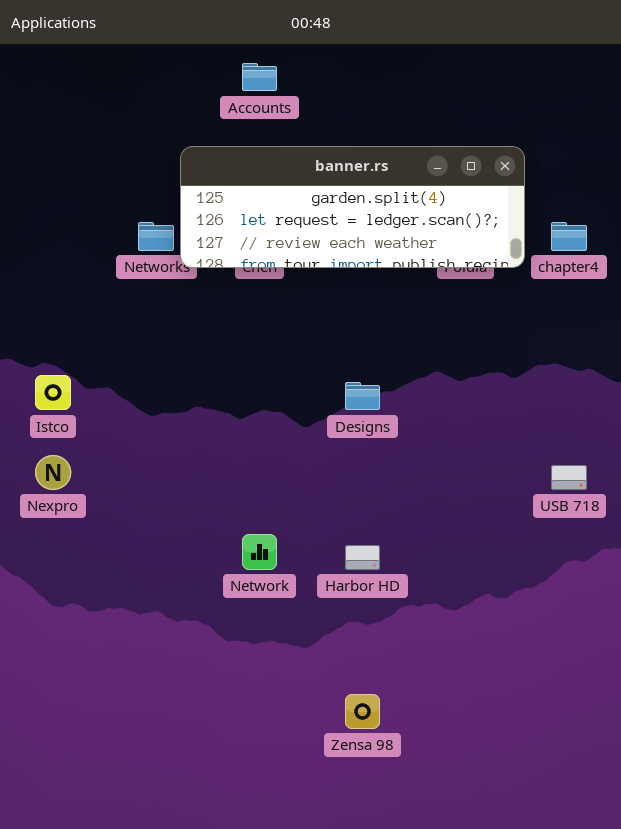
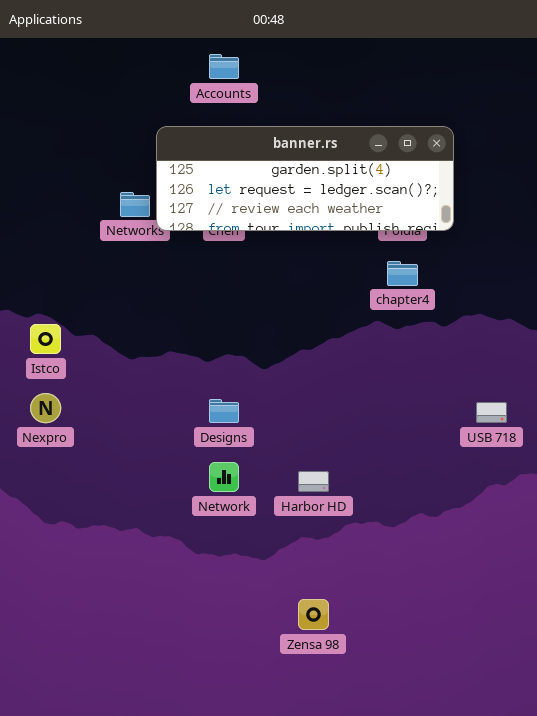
chapter4: [551,222,587,251] -> [387,261,418,286], moved
Designs: [345,382,380,410] -> [209,399,239,423], moved

